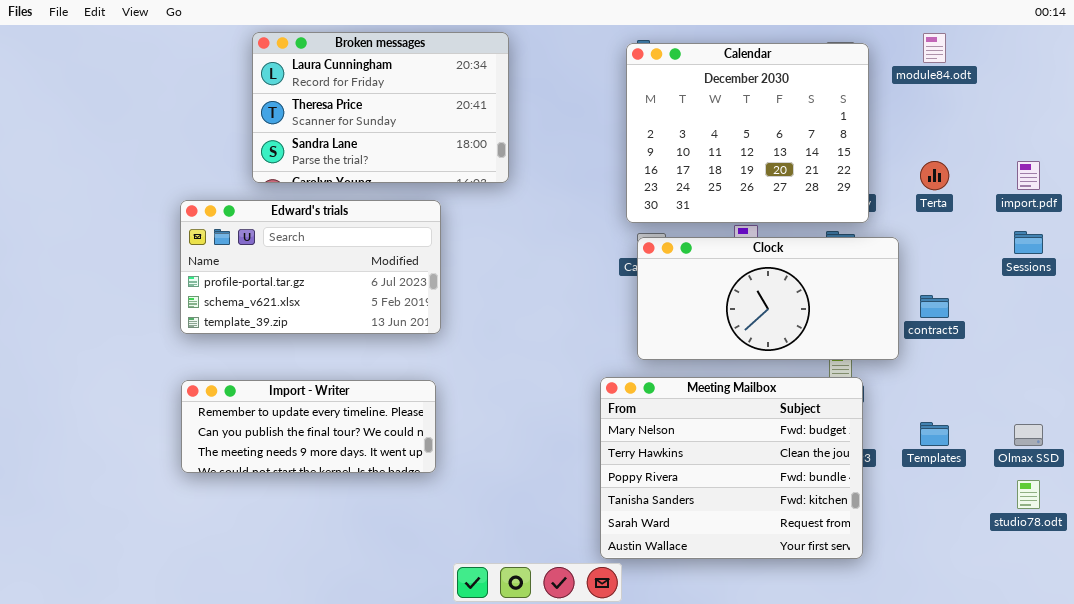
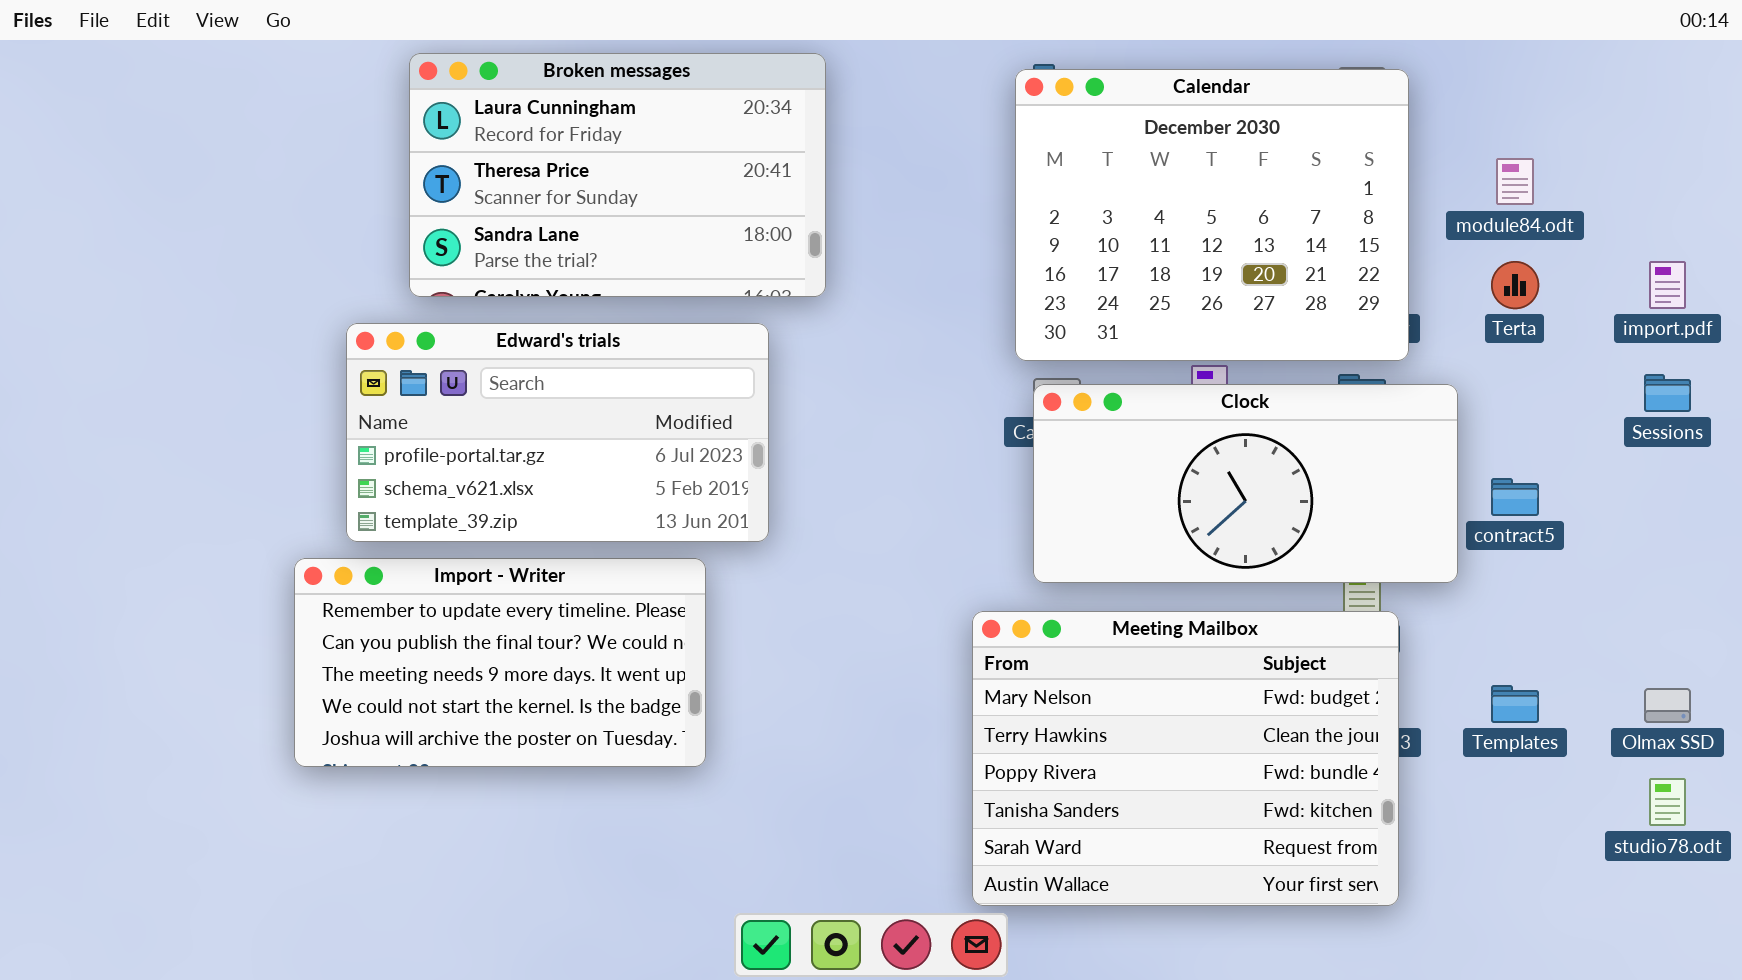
module84.odt: [923,33,946,63] -> [1496,158,1534,205], moved
Edward's trials: [180,200,441,334] -> [346,323,769,542], moved
Import - Writer: [181,380,436,473] -> [294,558,706,767], resized

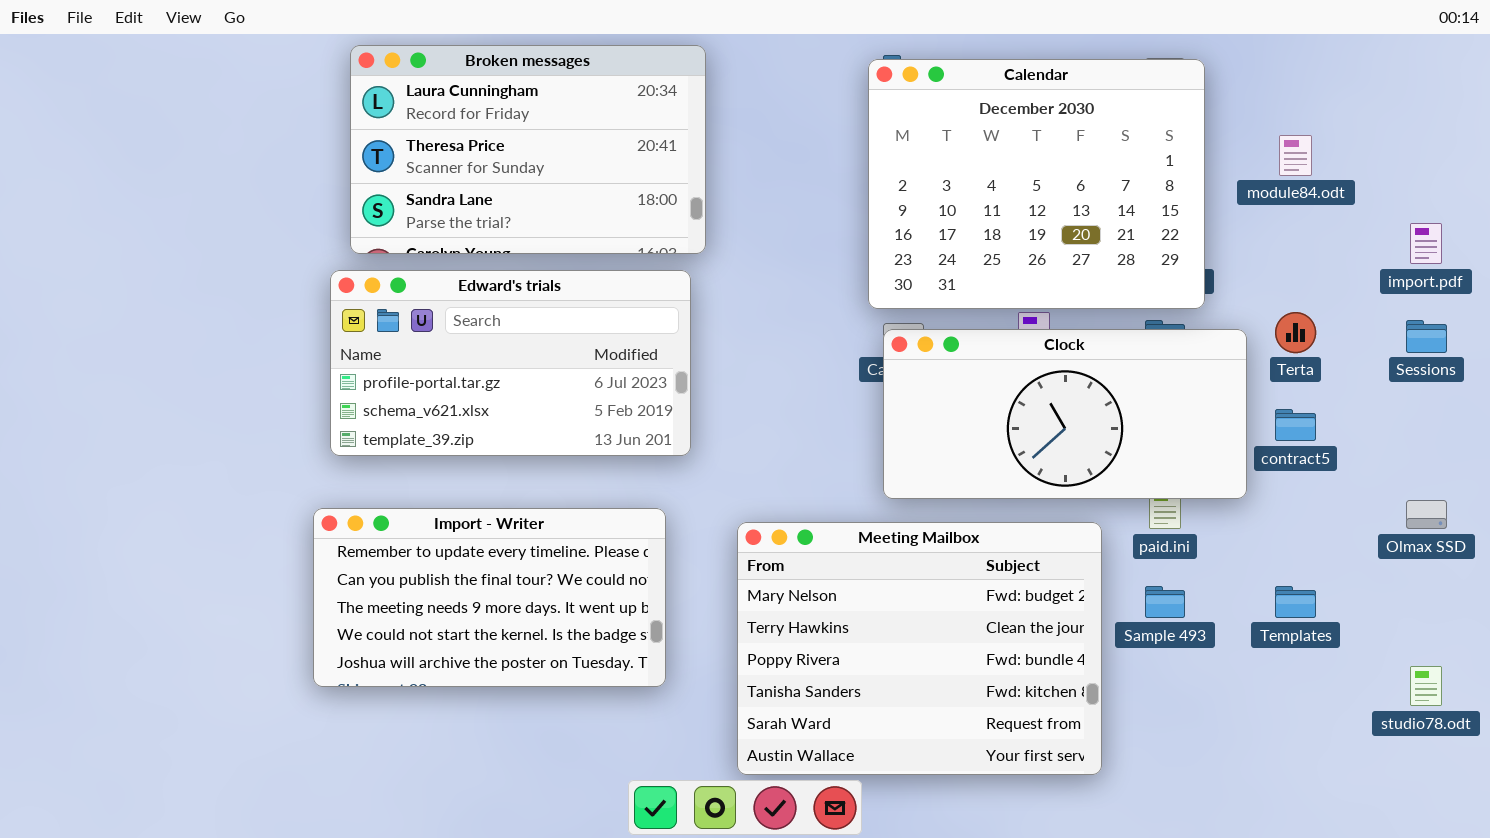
Terta: [1491,261,1539,309] -> [1275,312,1316,353], moved
Edward's trials: [346,323,769,542] -> [330,270,691,456], moved
Import - Writer: [294,558,706,767] -> [313,508,666,687], moved
Meeting Mailbox: [972,611,1399,906] -> [737,522,1102,775], moved
Olmax SSD: [1644,688,1691,723] -> [1406,500,1447,529], moved

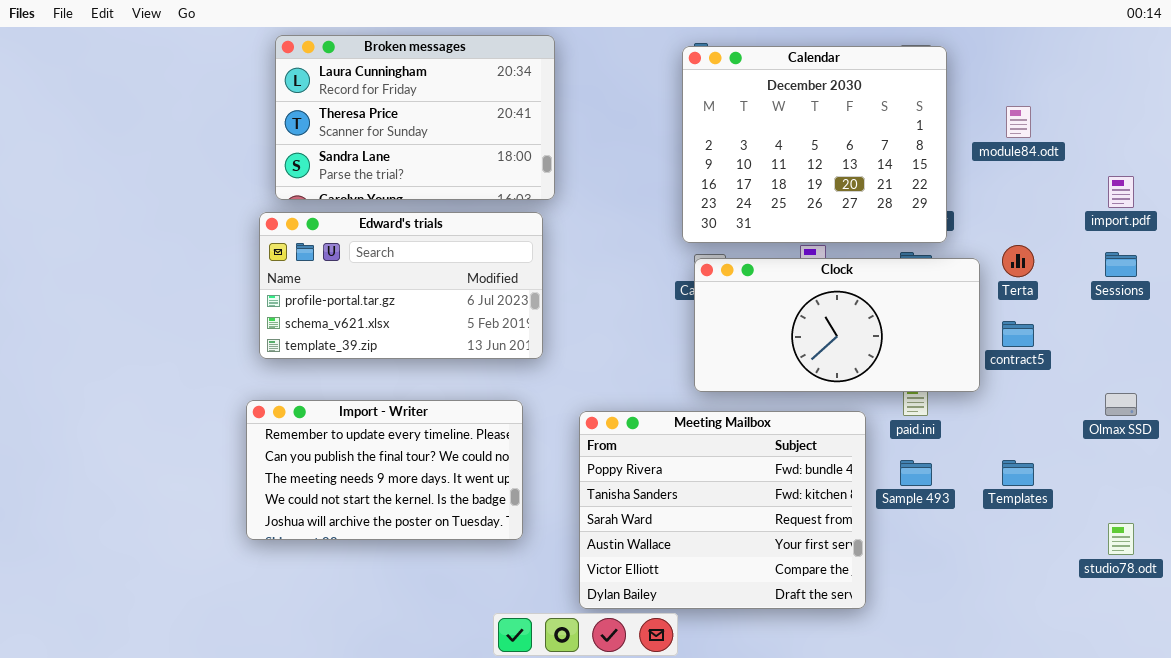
Meeting Mailbox: [737,522,1102,775] -> [579,411,866,609], scrolled down 2 rows

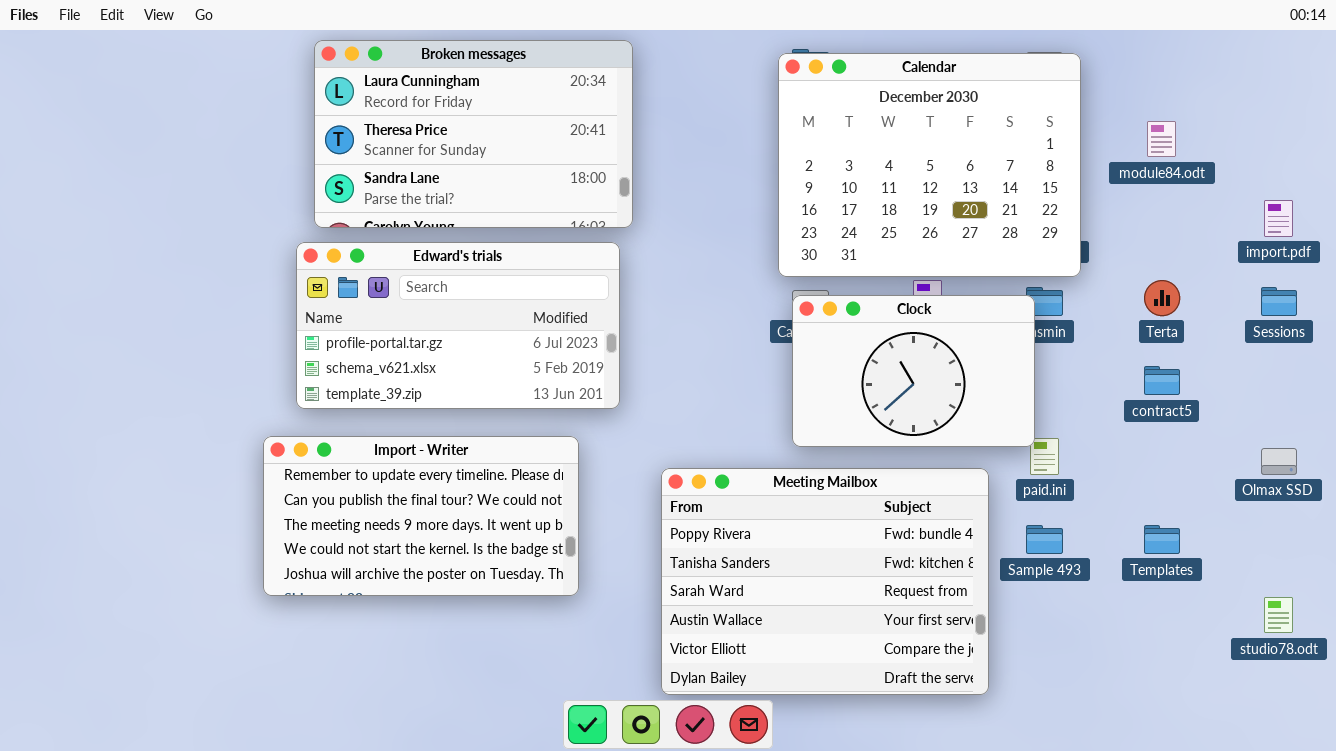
Clock: [694,258,980,392] -> [792,295,1035,447], resized
Import - Writer: [246,400,523,540] -> [263,436,579,596], moved

